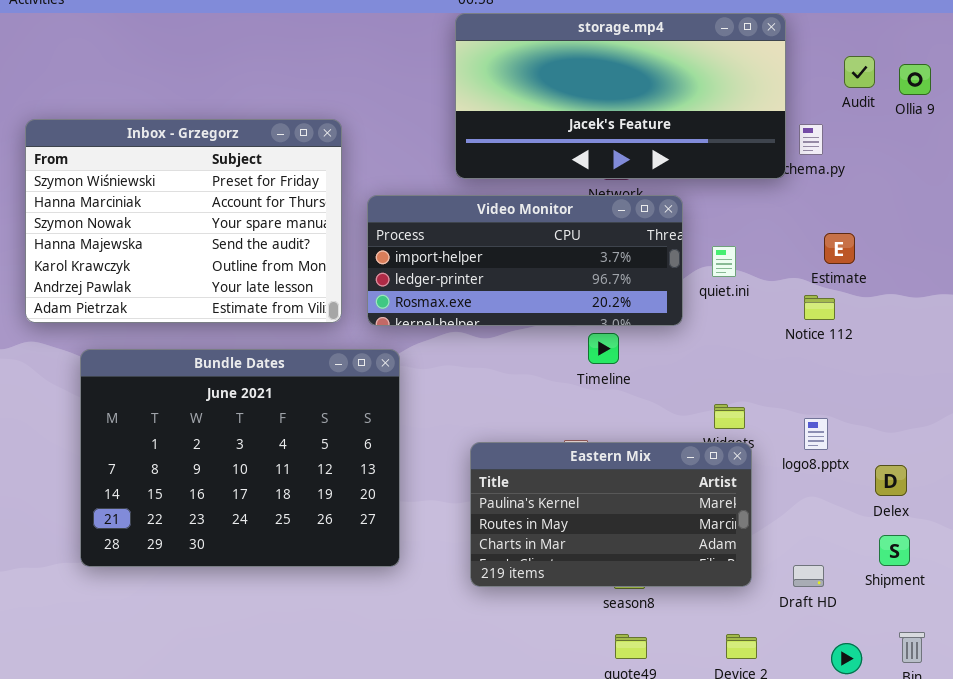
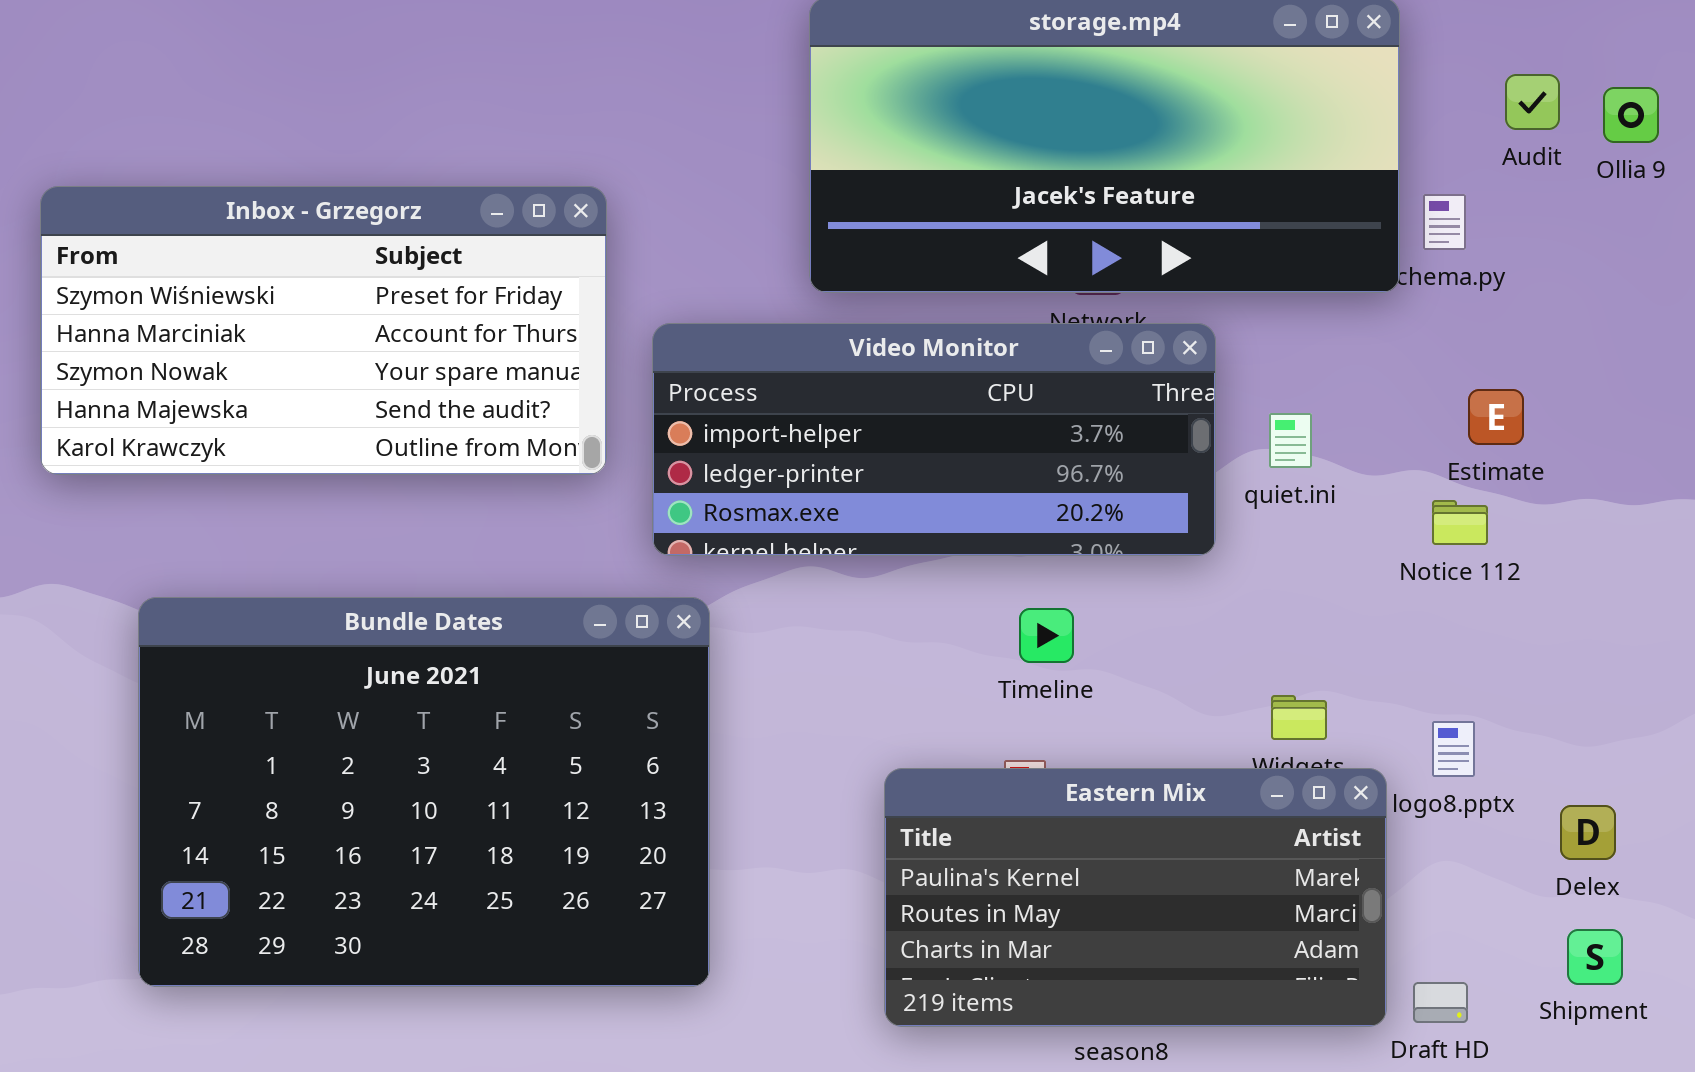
Inbox - Grzegorz: [25,119,342,323] -> [40,186,607,475], resized
Timeline: [588,333,619,364] -> [1019,608,1074,663], moved
Eastern Mix: [470,442,752,587] -> [884,768,1387,1027], moved

